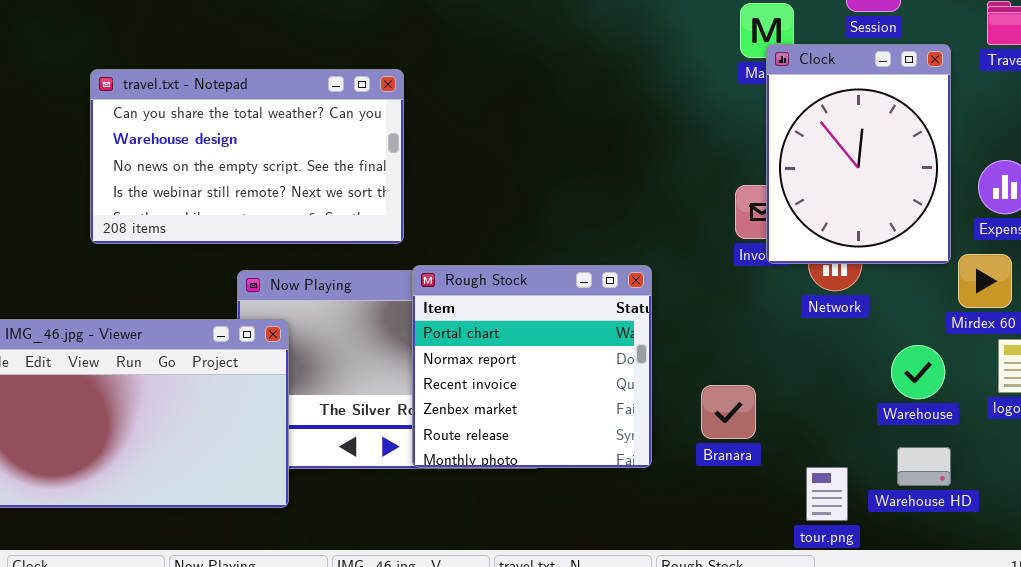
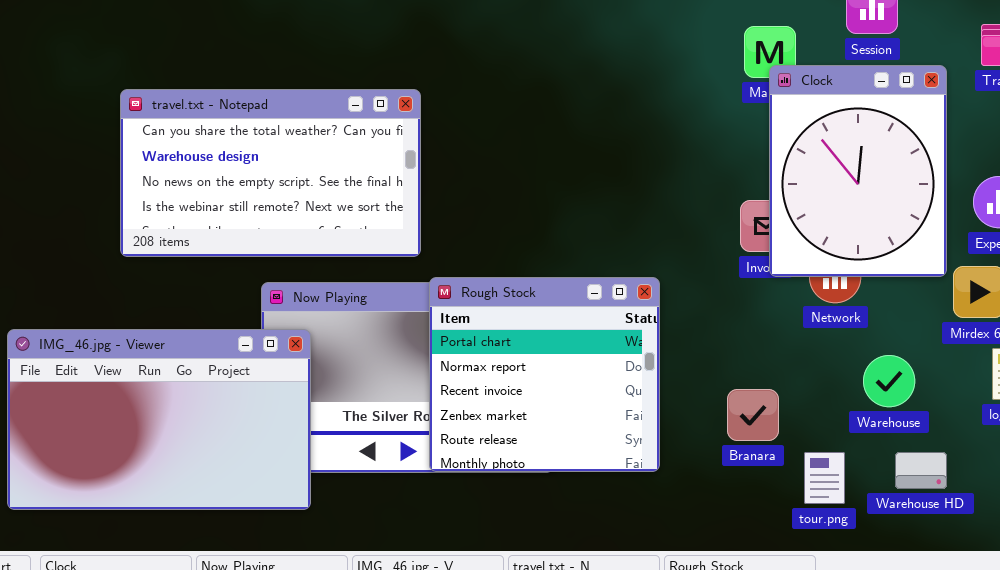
Warehouse: [891,345,945,399] -> [863,355,915,407], moved
Branara: [701,385,756,439] -> [727,389,779,441], moved
tour.png: [806,467,848,521] -> [804,452,845,504], moved

